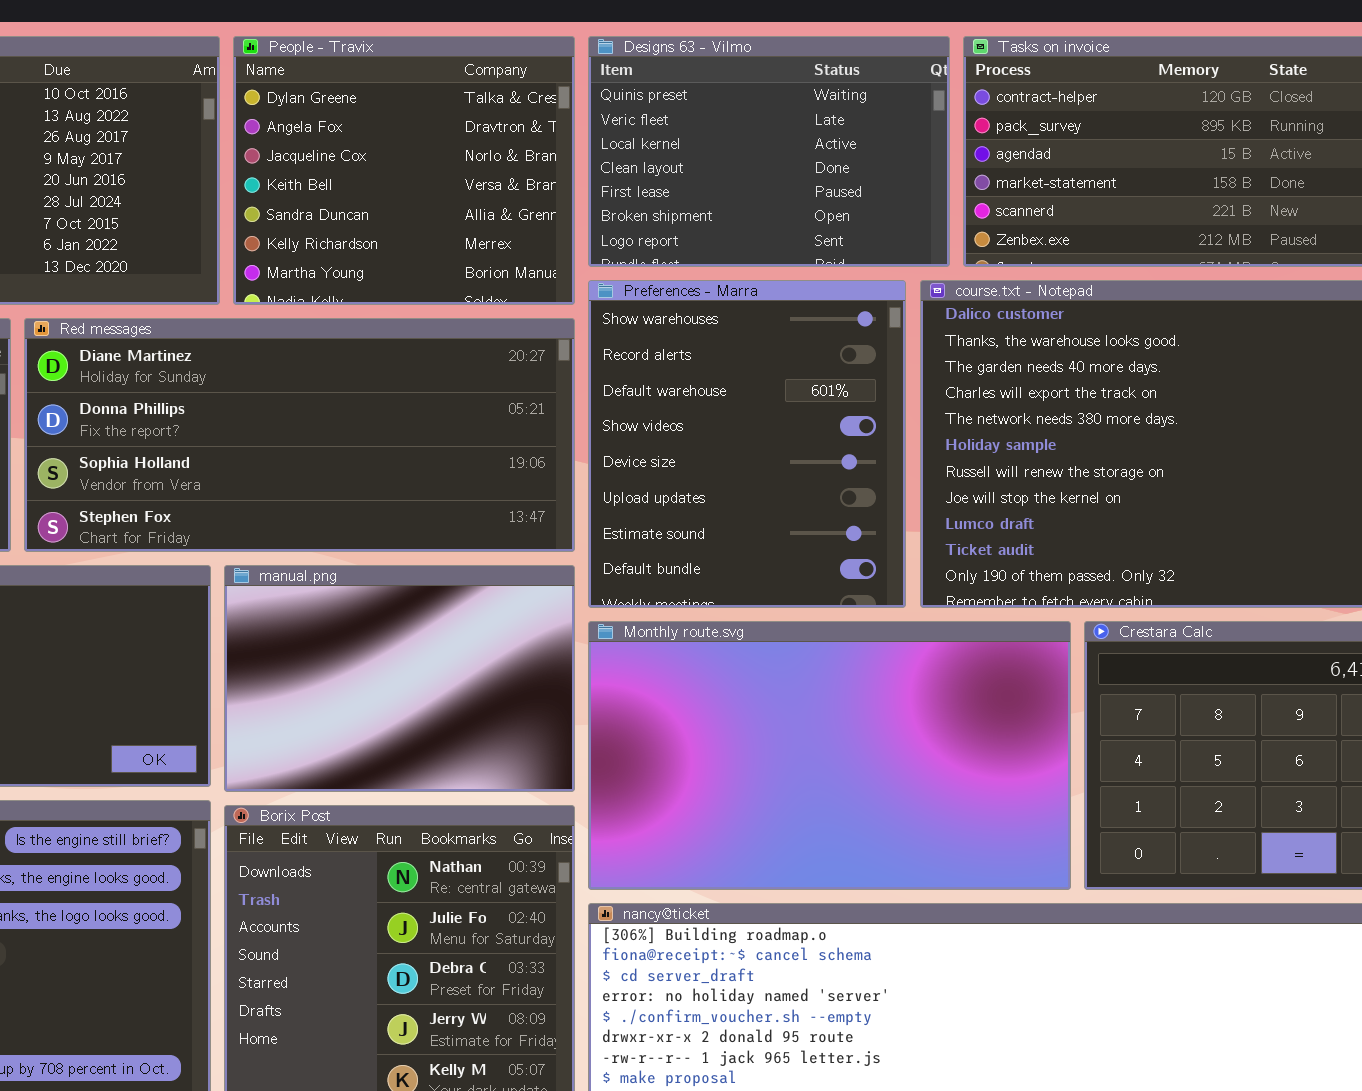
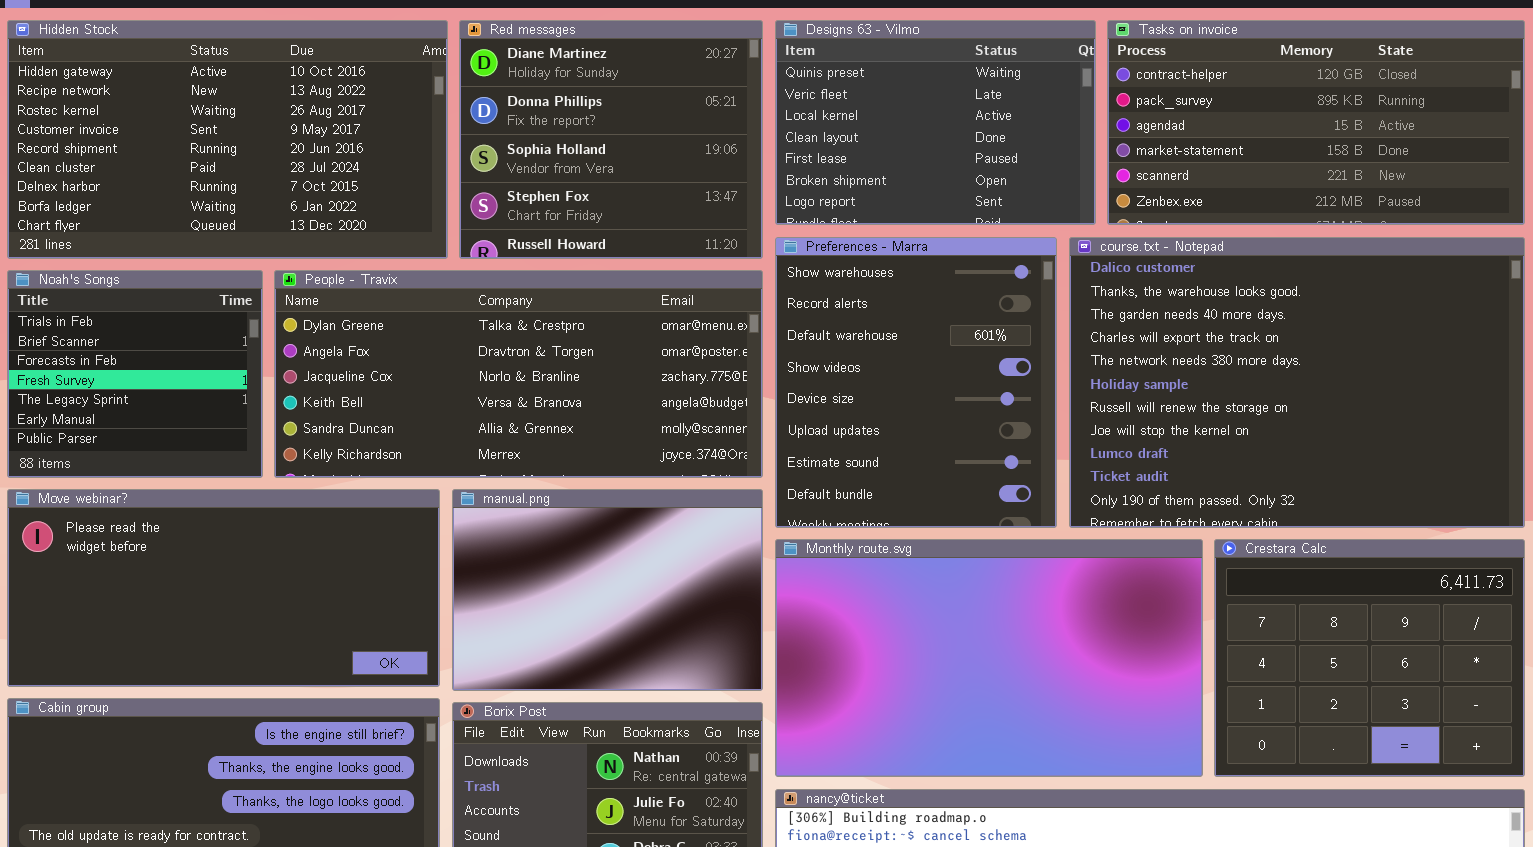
People - Travix: [233,36,575,305] -> [274,270,763,478], moved, resized
Red messages: [24,318,575,552] -> [459,20,763,259], moved, resized

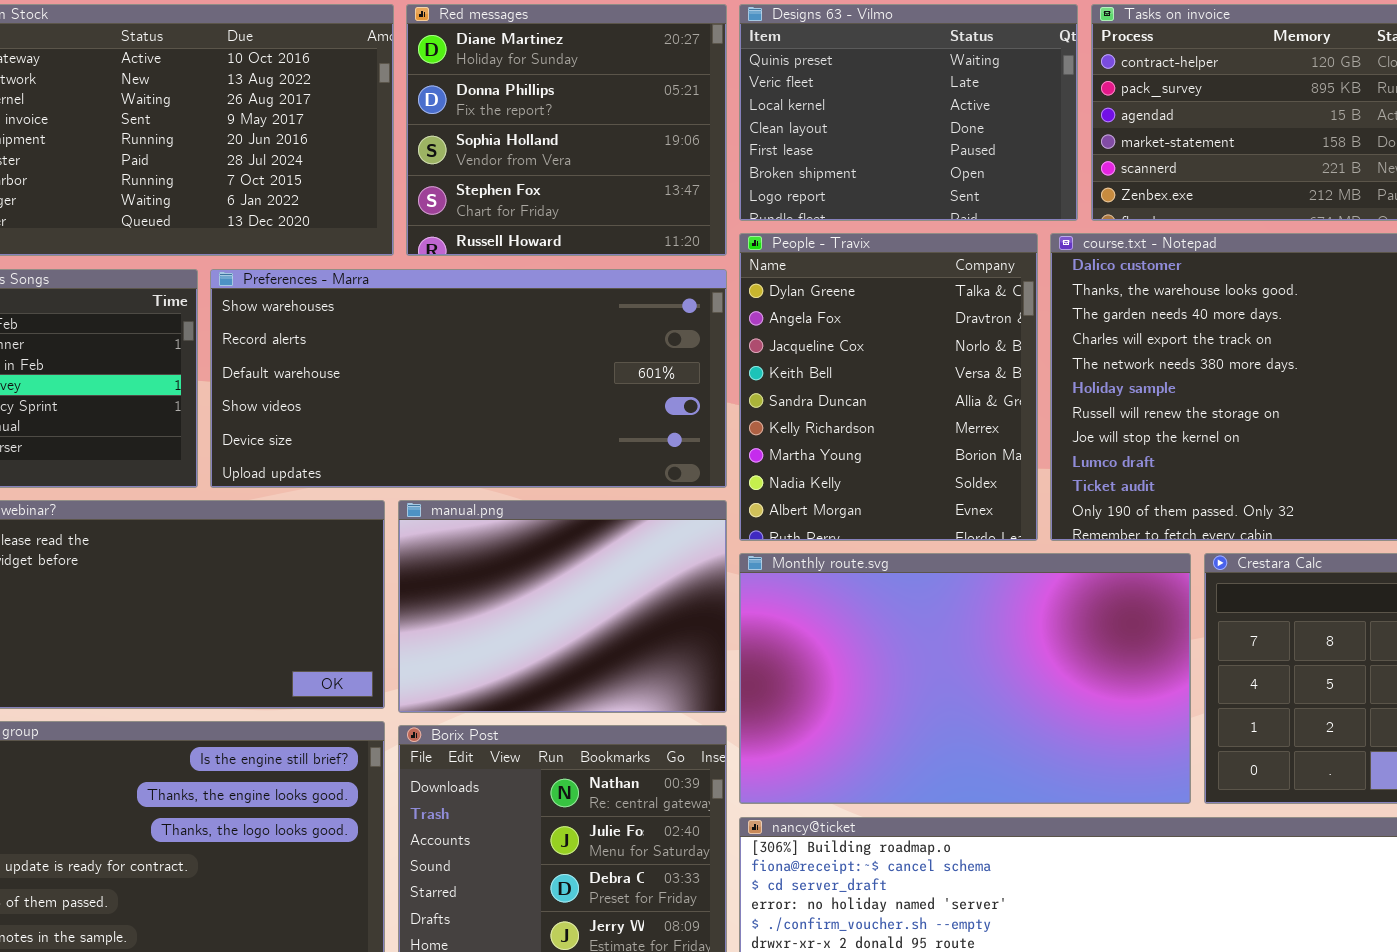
Preferences - Marra: [775,237,1057,528] -> [210,269,727,488], moved, resized
People - Travix: [274,270,763,478] -> [739,233,1038,541], moved, resized

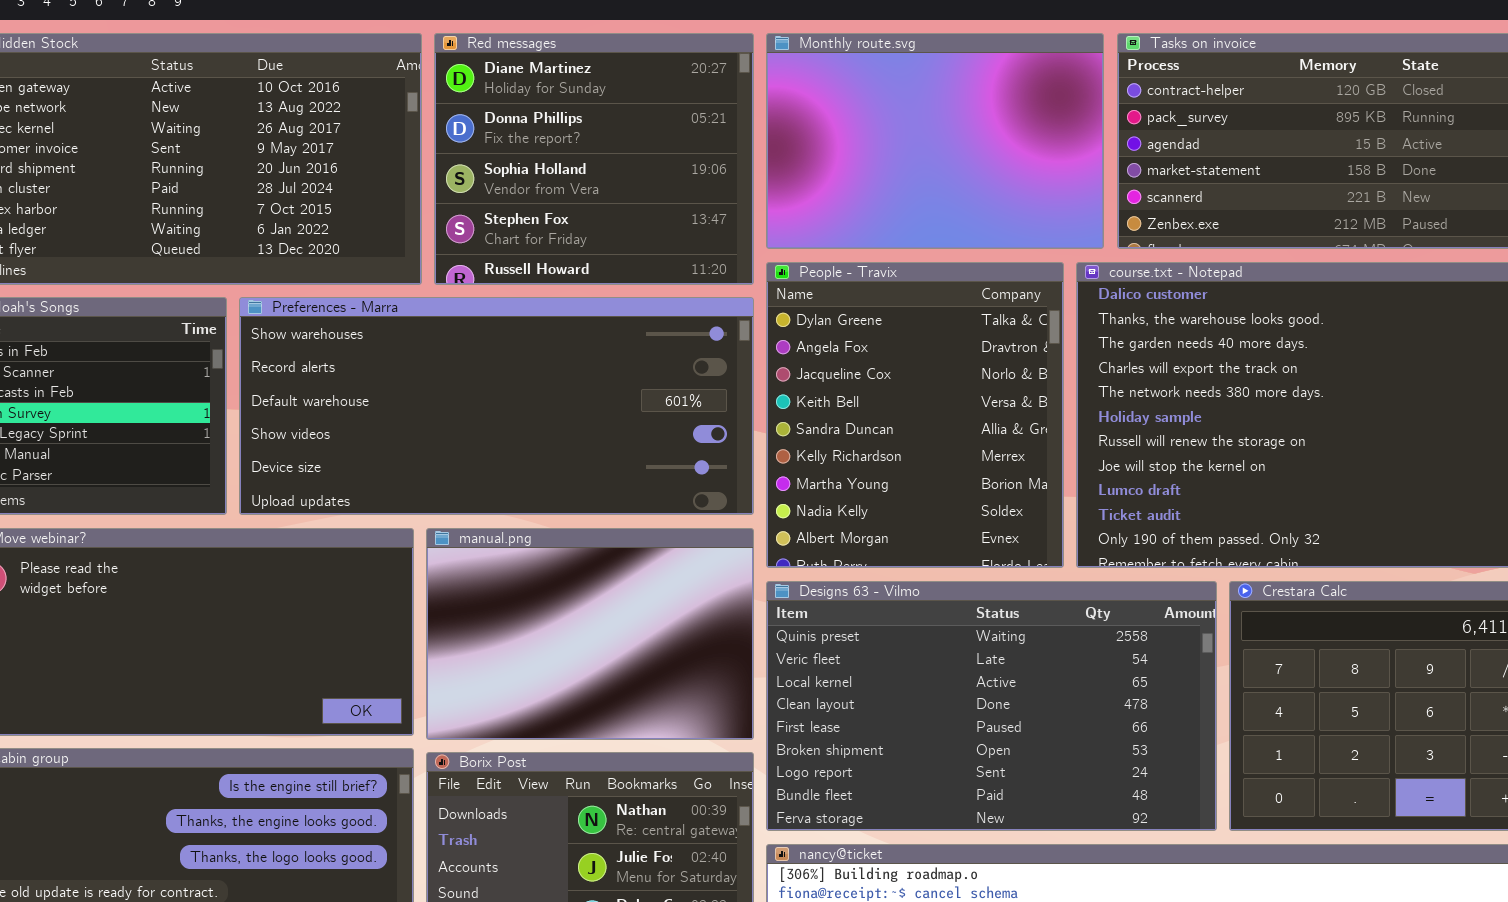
Designs 63 - Vilmo: [739,4,1078,221] -> [766,581,1217,831], moved, resized
Monthly route.svg: [739,553,1191,804] -> [766,33,1104,249], moved, resized

